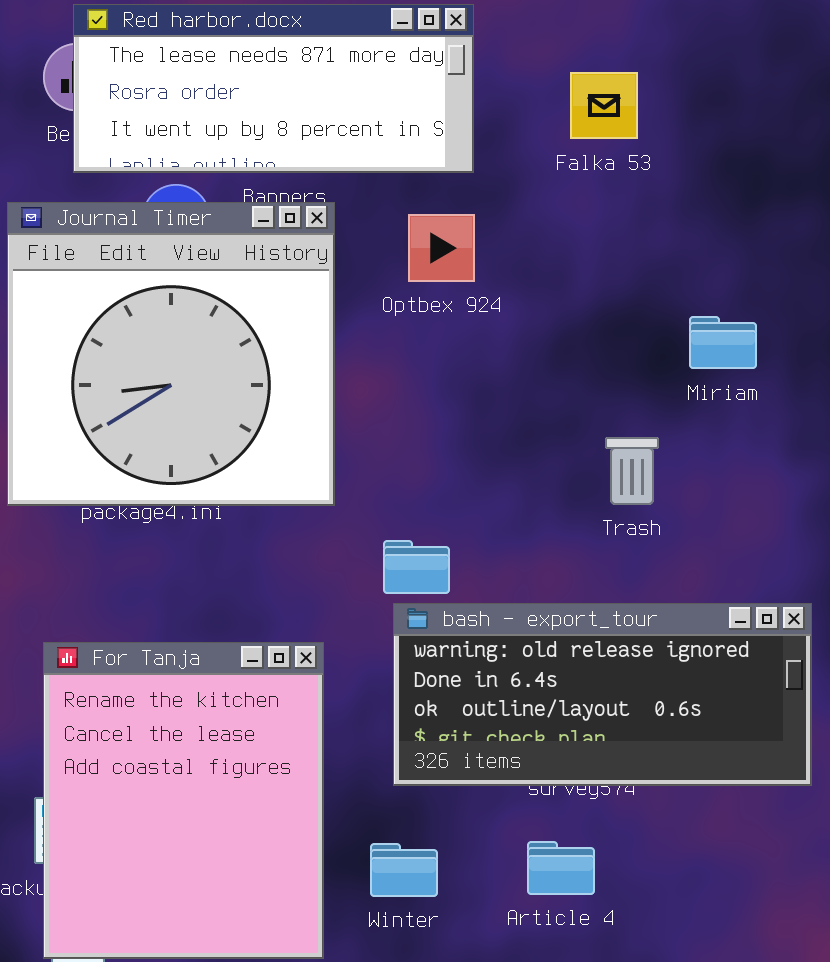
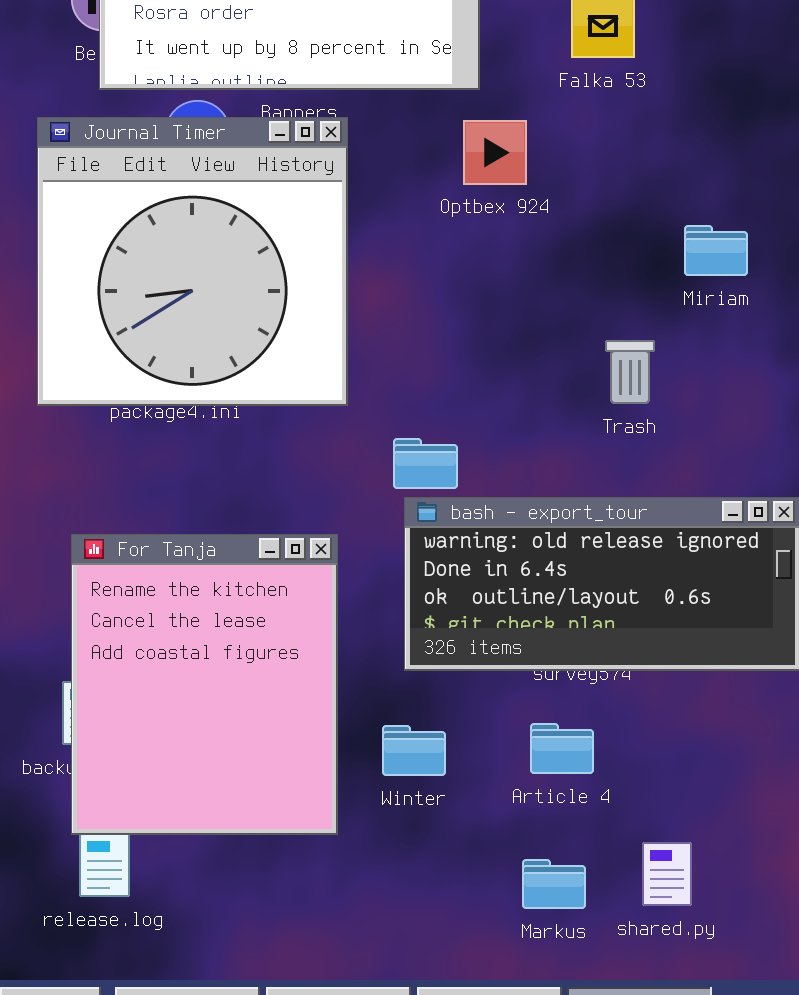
Optbex 924: [408,214,475,282] -> [463,120,527,185], moved

